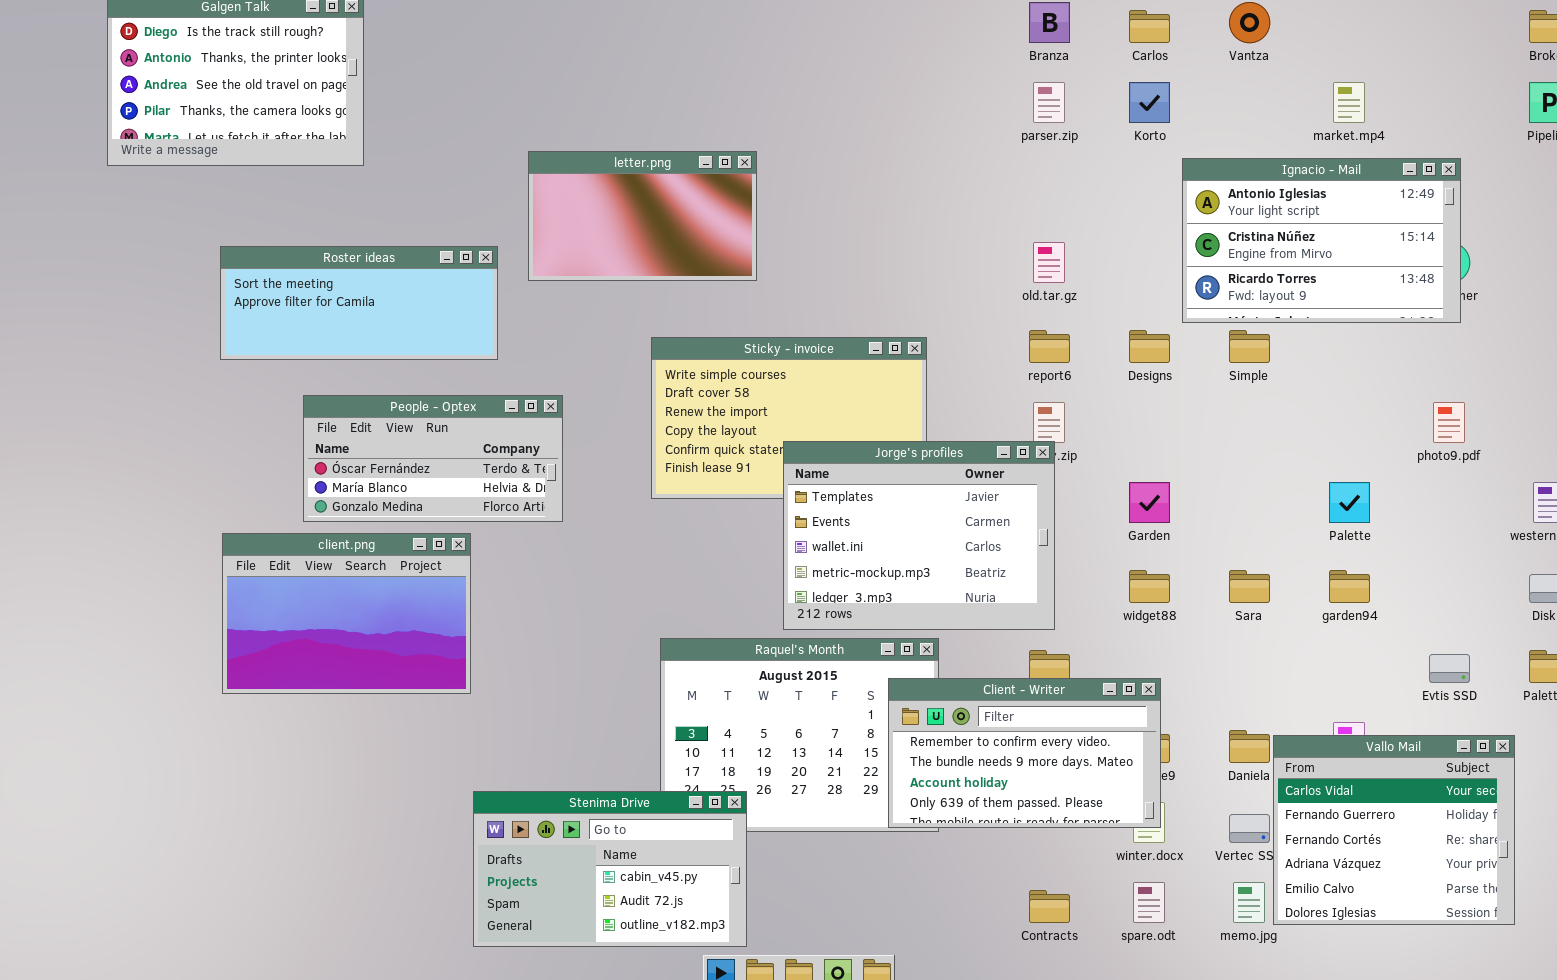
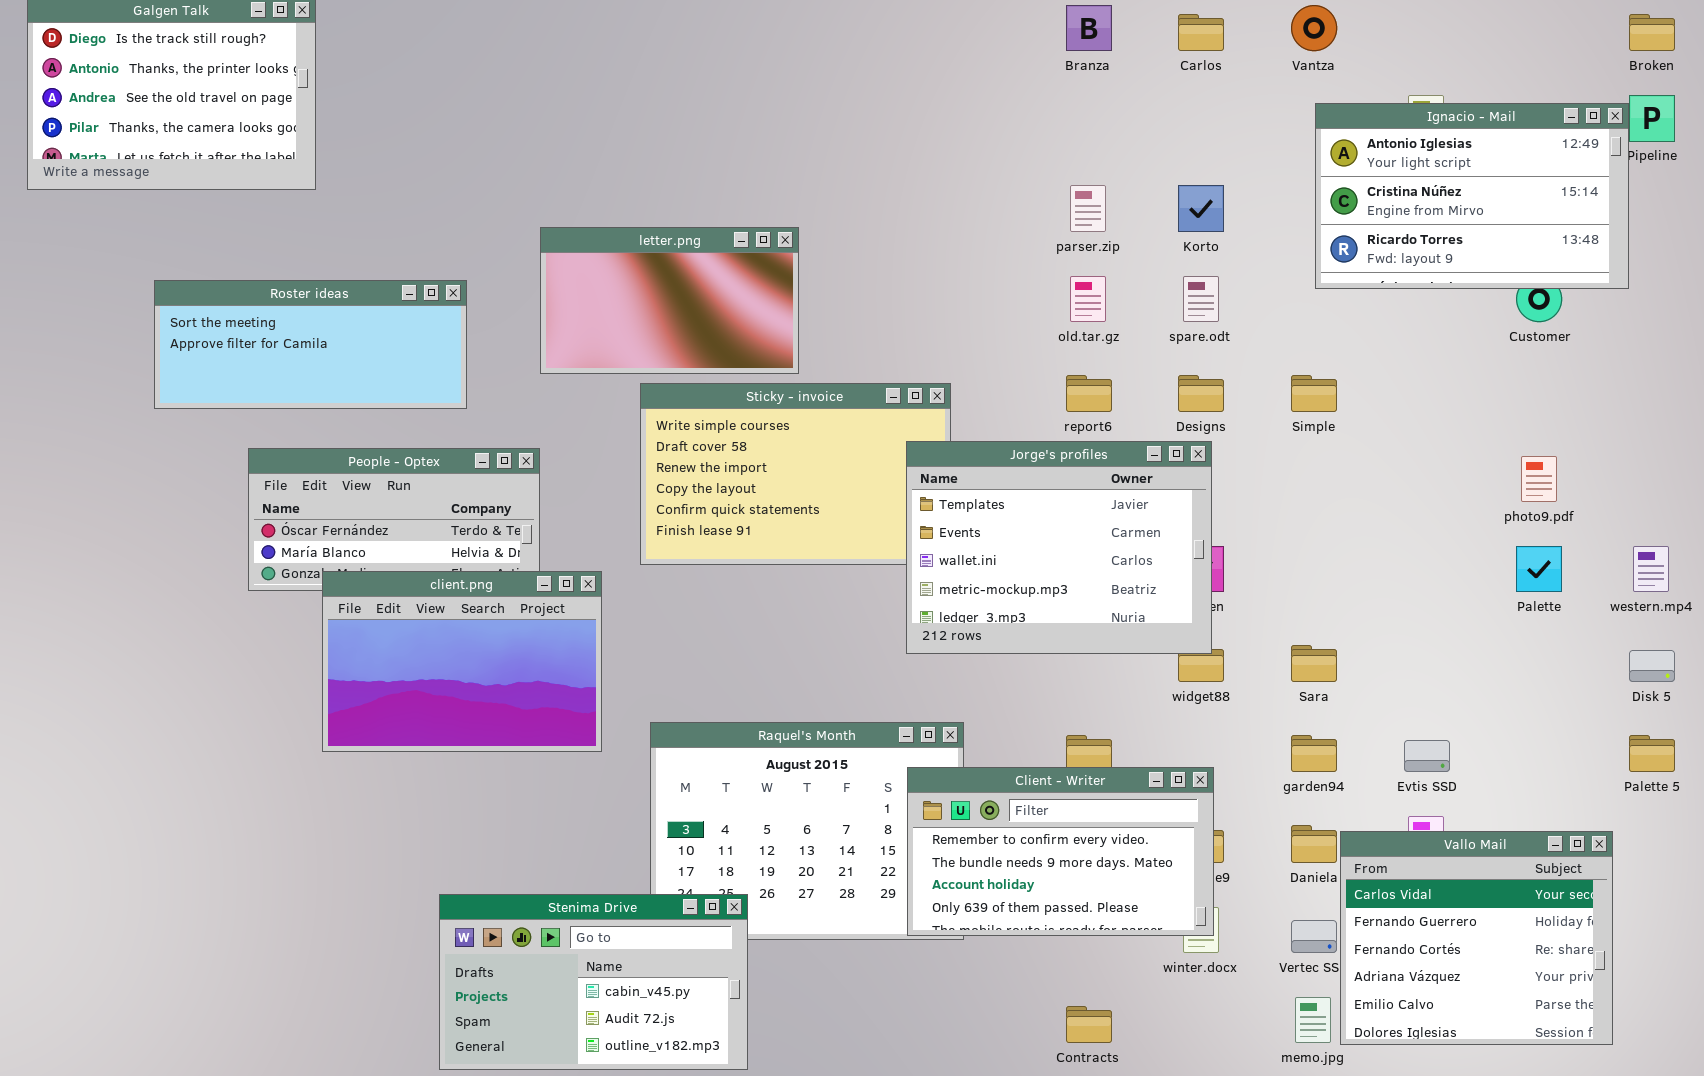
parser.zip: [1033,82,1065,123] -> [1070,185,1106,232], moved
Korto: [1129,82,1170,123] -> [1178,185,1224,232], moved
letter.png: [528,151,757,281] -> [540,227,799,374], moved
Ignacio - Mail: [1182,158,1461,323] -> [1315,103,1629,289], moved
Jorge's profiles: [783,441,1055,630] -> [906,441,1212,654], moved
Palette: [1329,482,1370,523] -> [1516,546,1562,592], moved
client.png: [222,533,471,694] -> [322,571,602,752], moved
garden94: [1329,570,1370,603] -> [1291,735,1337,772], moved
Evtis SSD: [1429,654,1470,683] -> [1404,740,1450,772], moved
spare.odt: [1133,882,1165,923] -> [1183,276,1219,322], moved

